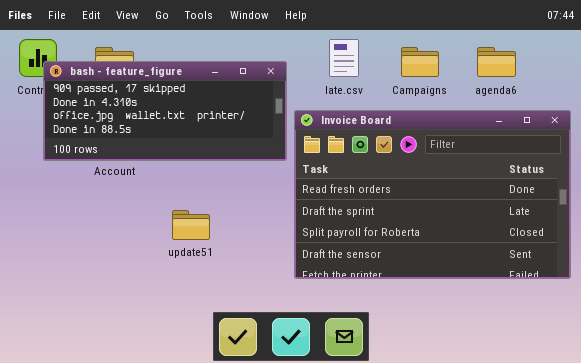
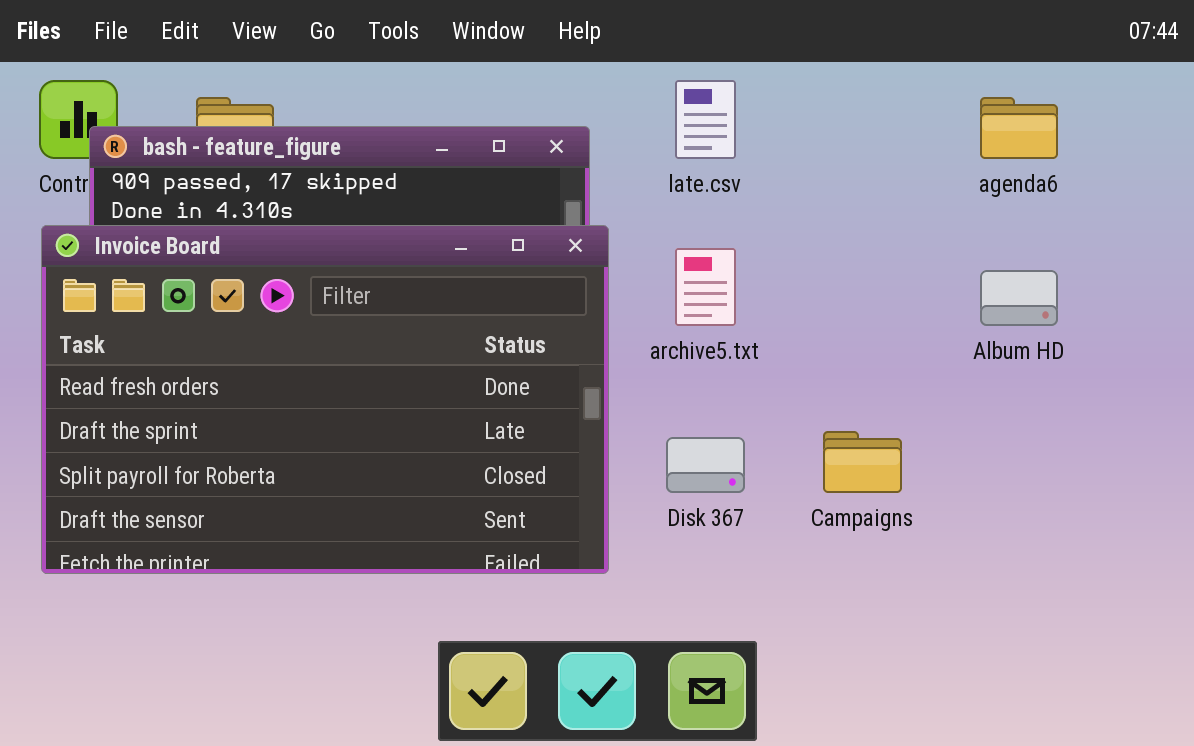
Campaigns: [401,47,439,77] -> [823,431,902,493], moved
Invoice Board: [294,110,571,279] -> [41,225,609,574], moved

